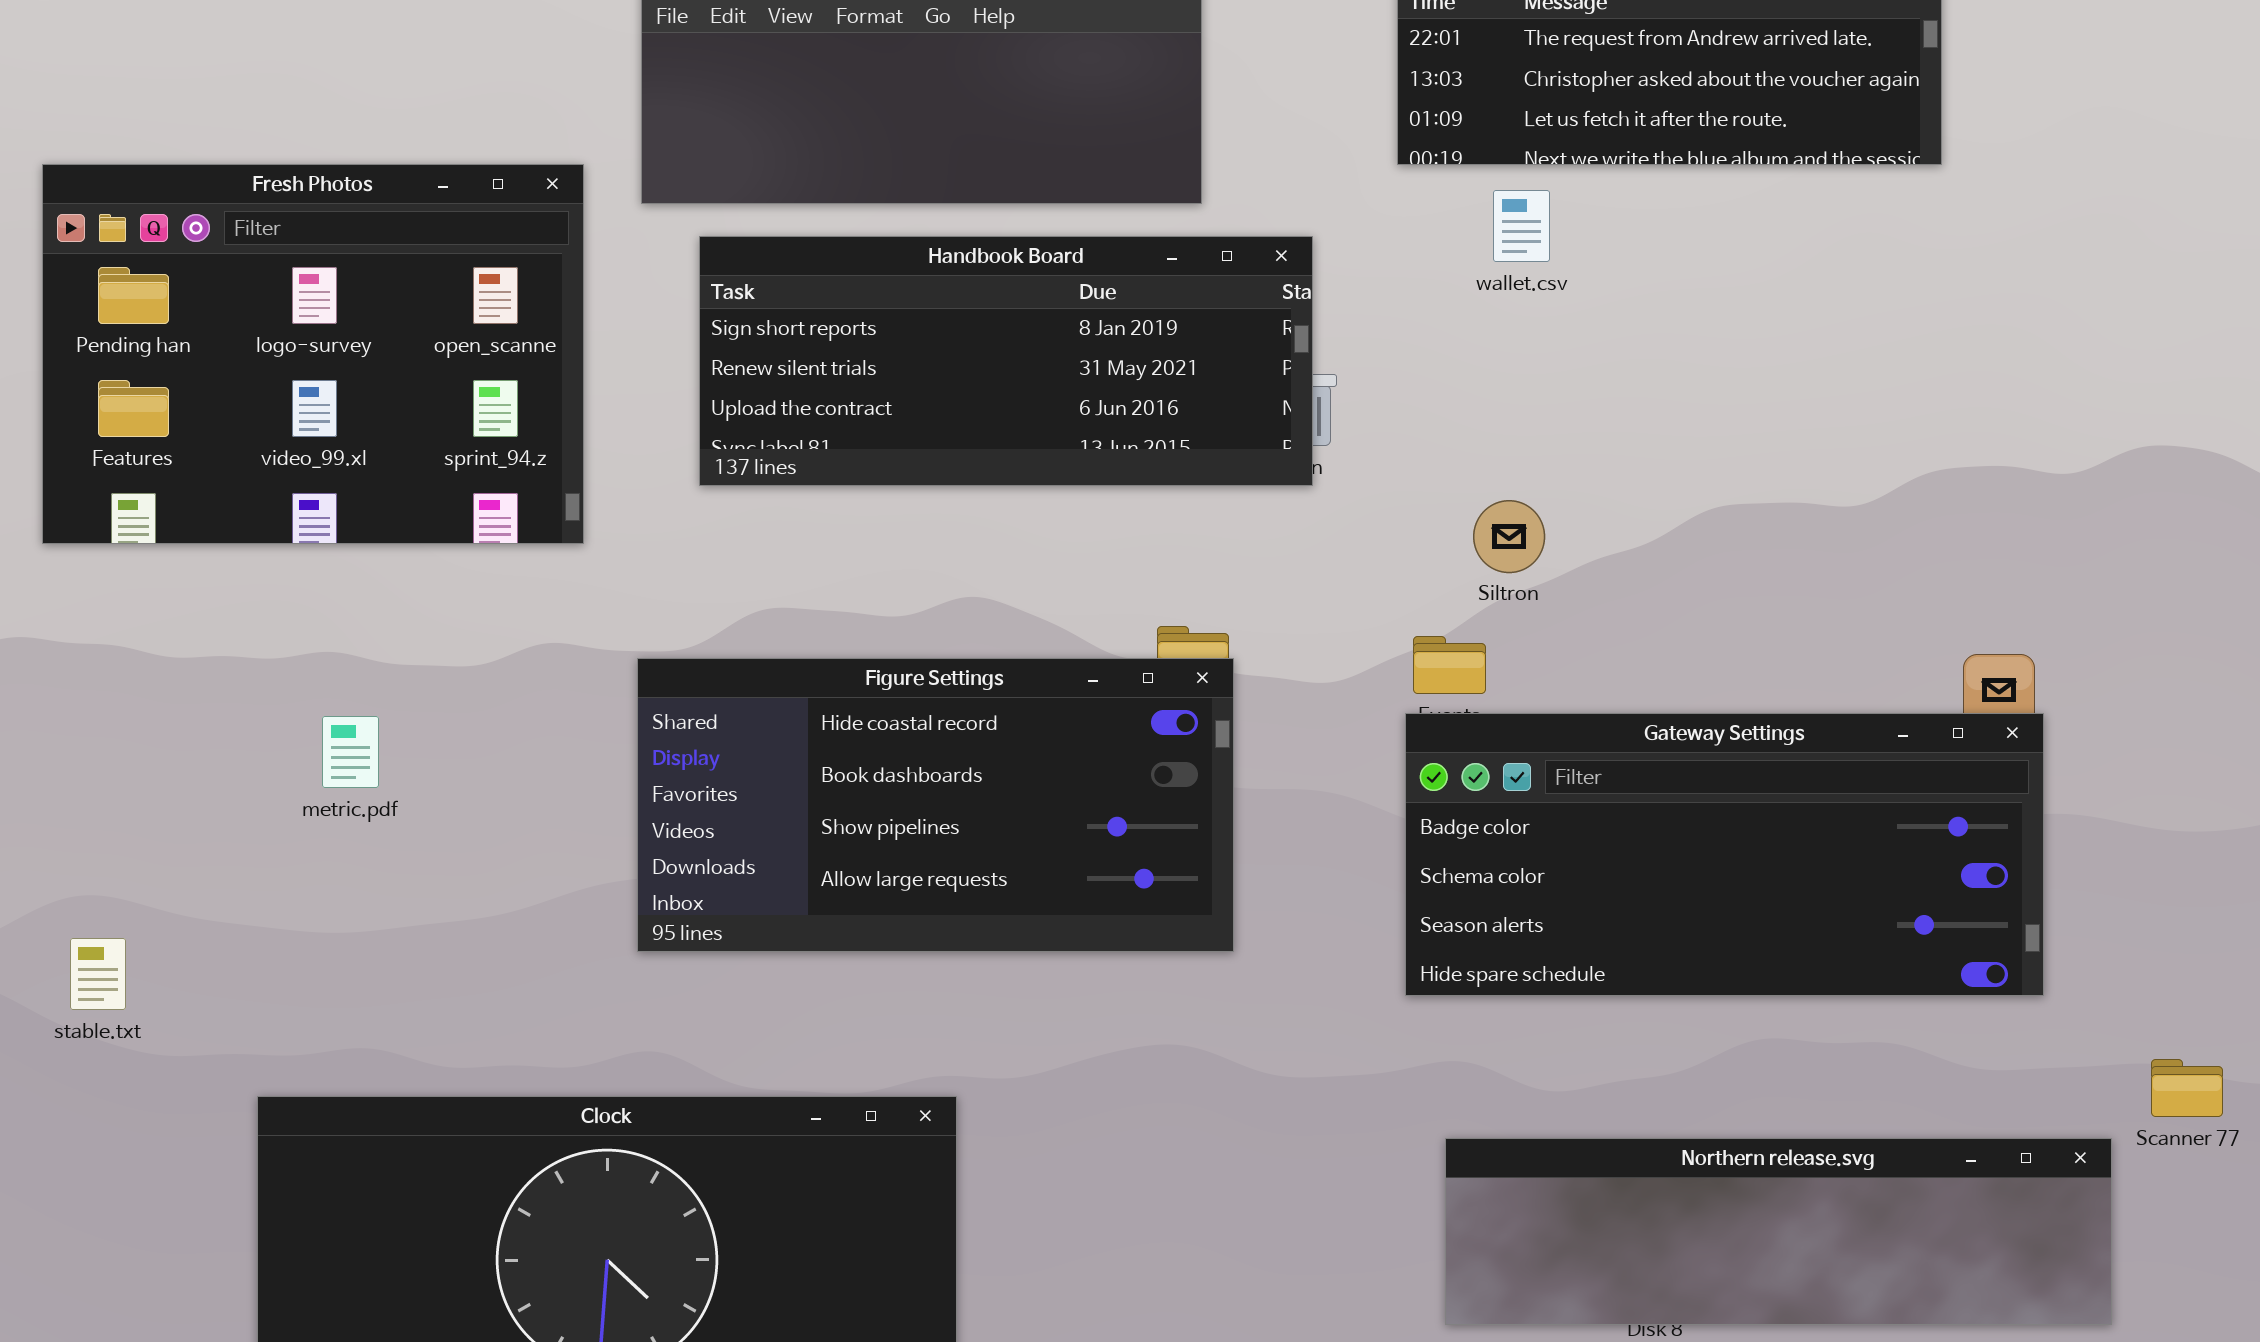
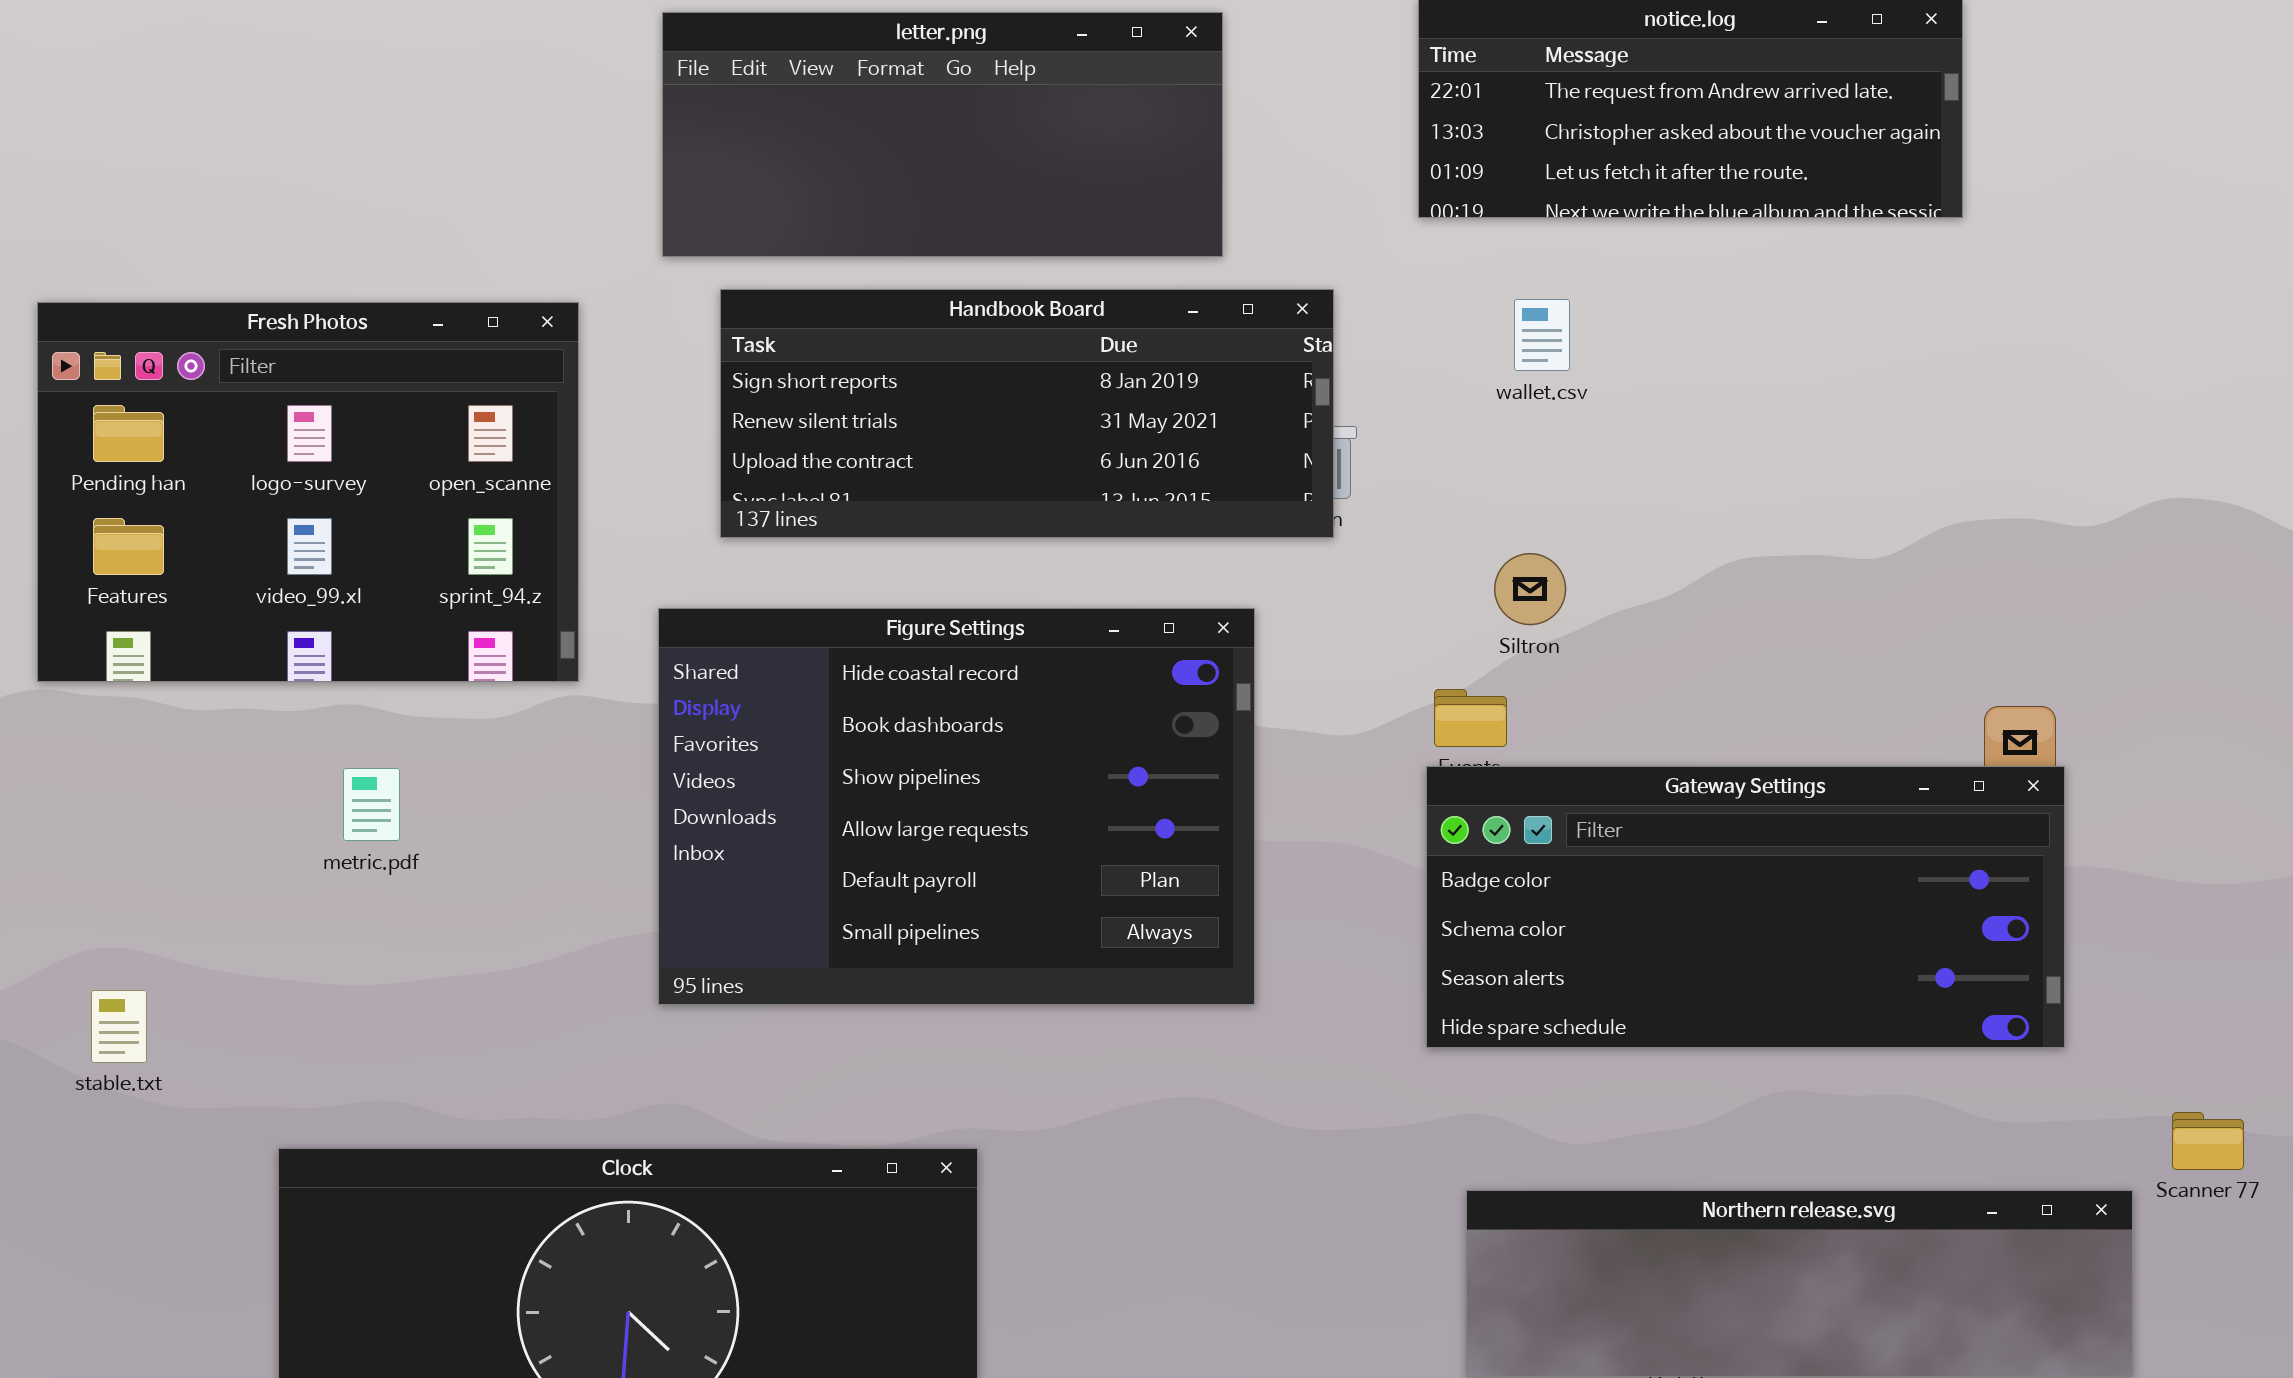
Fresh Photos: [42,164,584,544] -> [37,302,579,682], moved
wallet.csv: [1493,190,1550,262] -> [1514,299,1570,371], moved
Figure Settings: [637,658,1234,952] -> [658,608,1255,1005], resized

